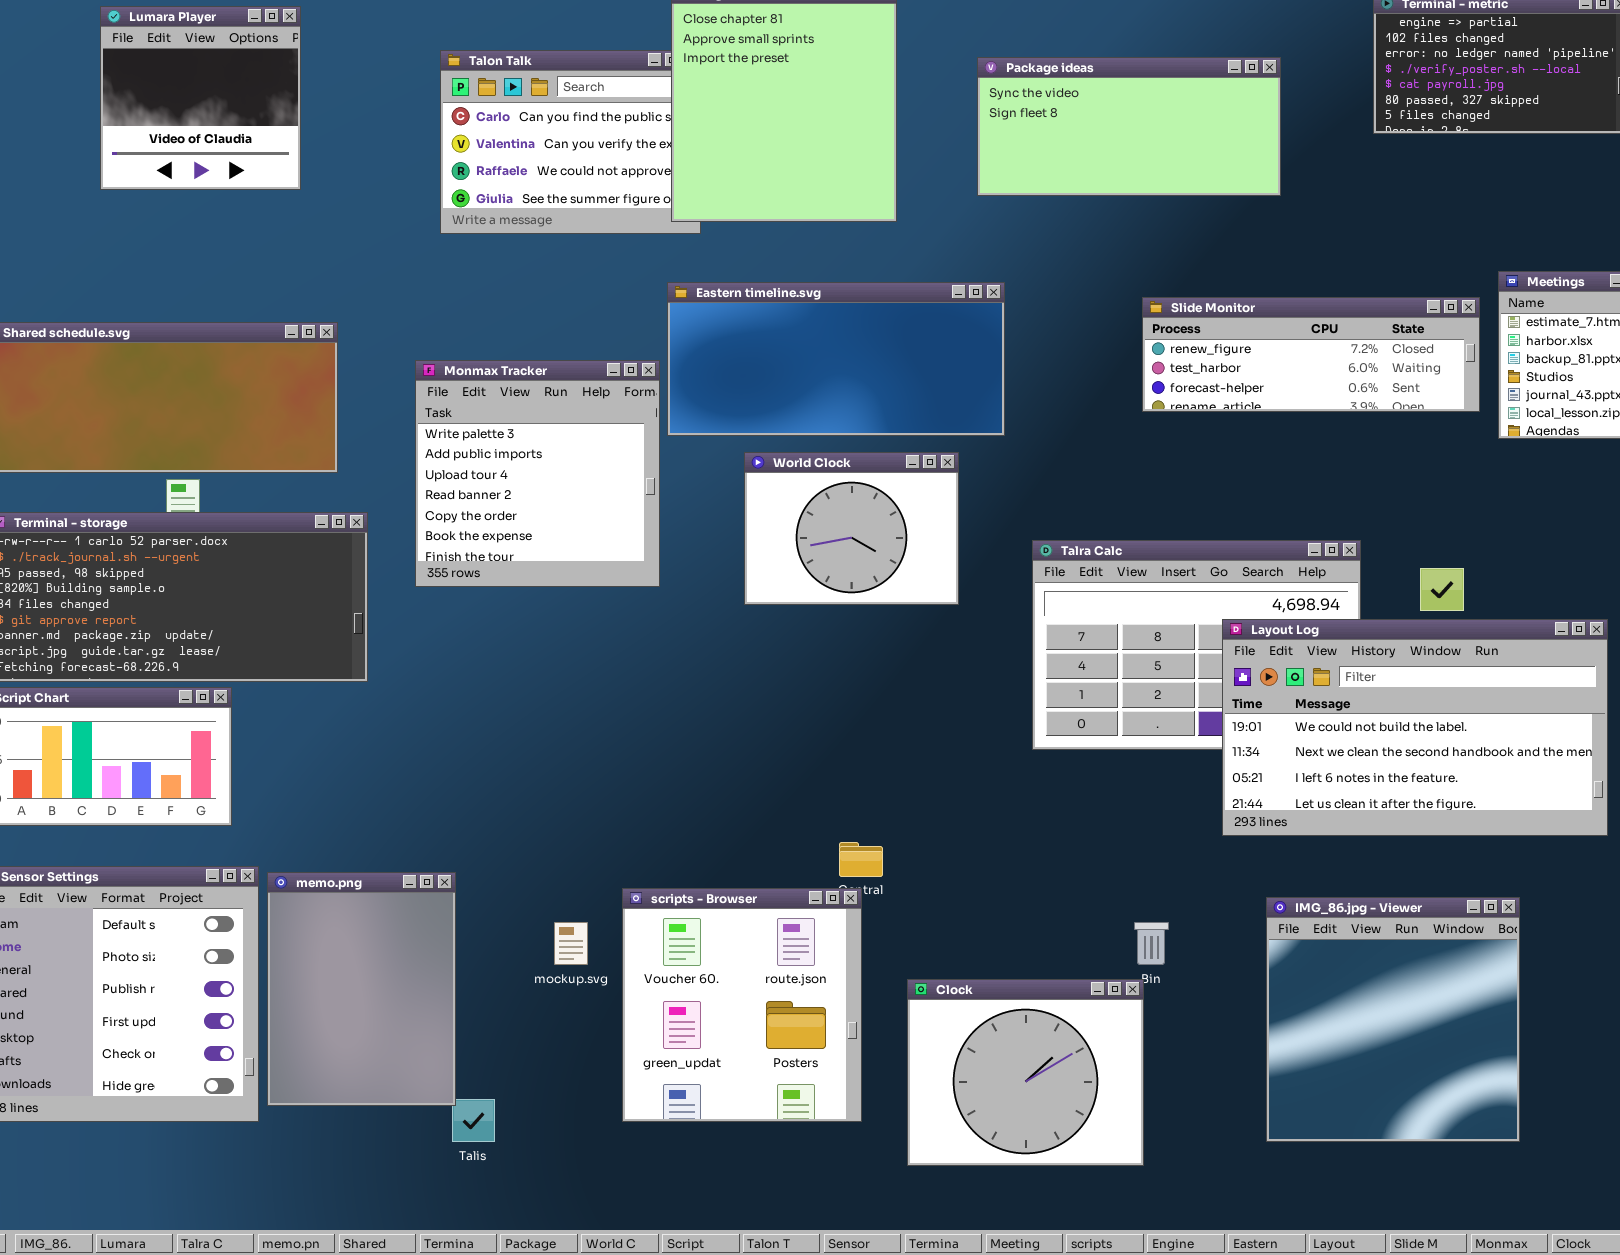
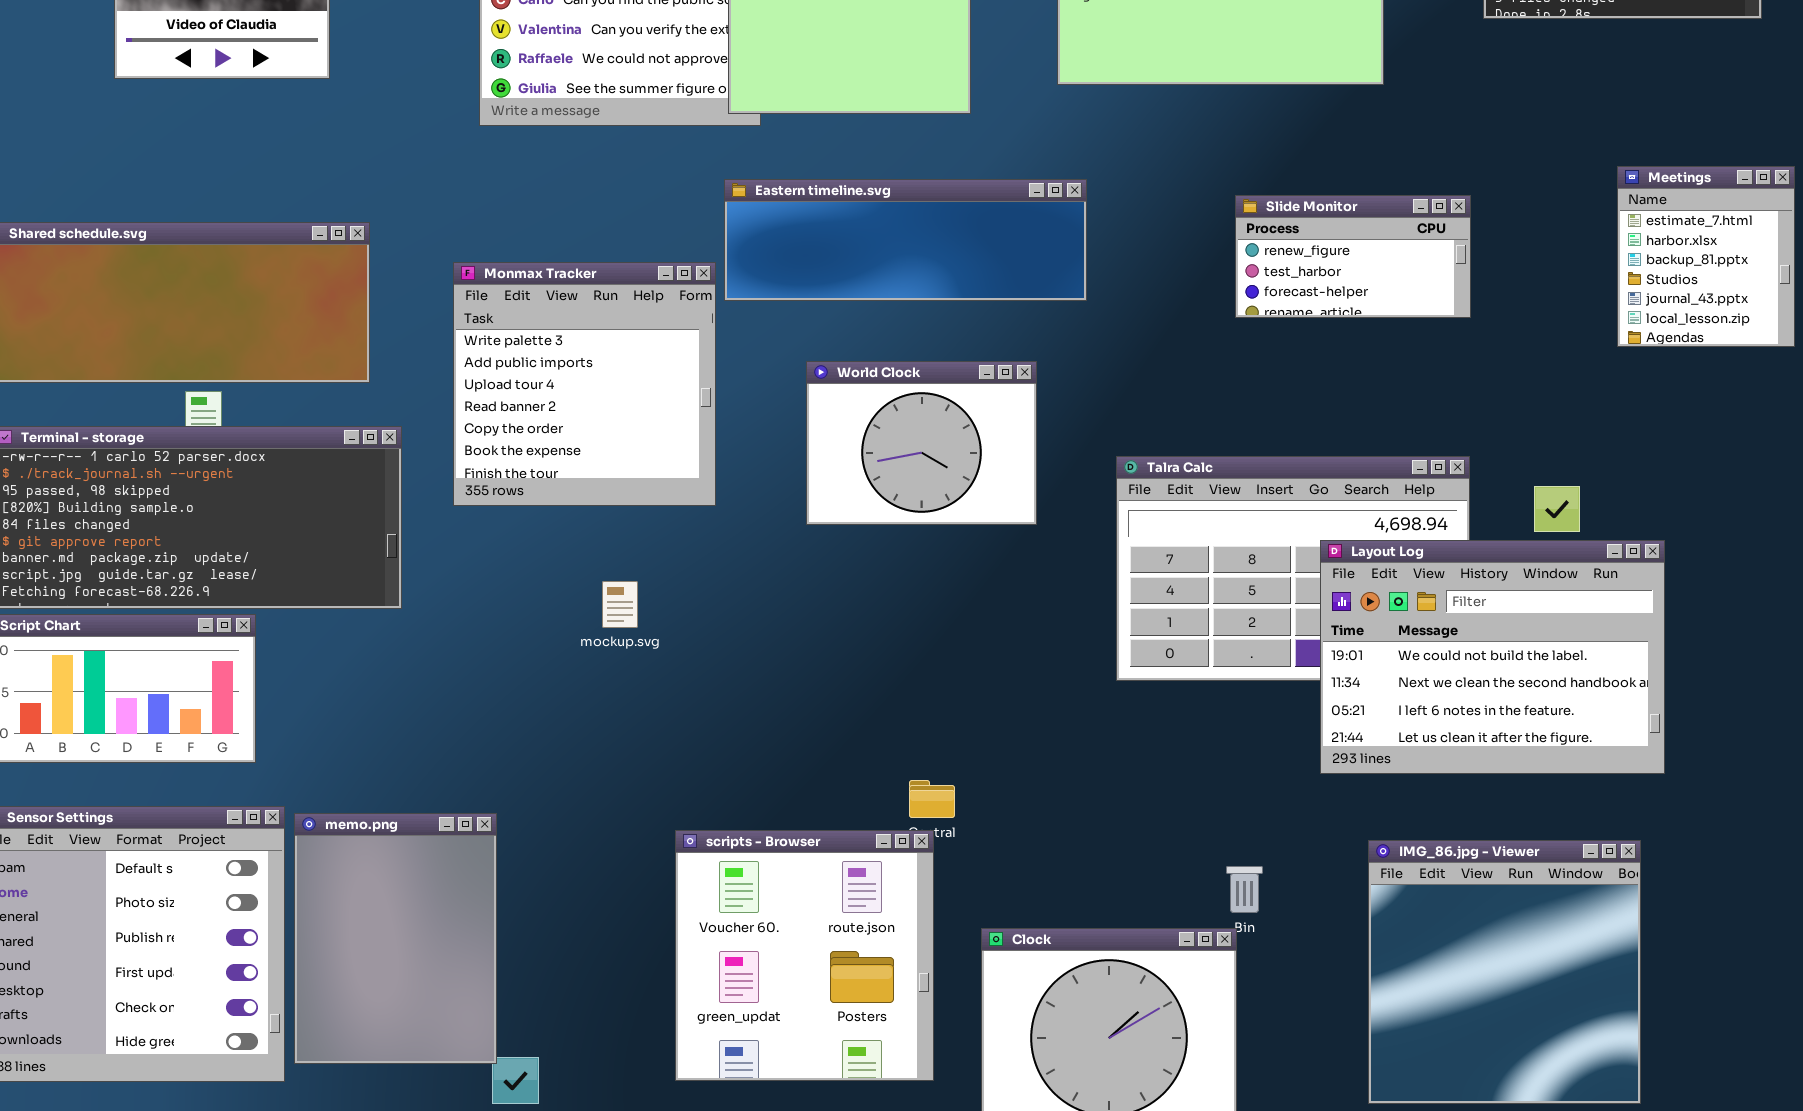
Eastern timeline.svg: [667,282,1005,436] -> [724,179,1087,301], resized
Slide Monitor: [1142,297,1480,412] -> [1235,195,1471,318], resized
Layout Log: [1222,619,1608,836] -> [1320,540,1665,774], resized
mockup.svg: [554,922,588,965] -> [602,581,638,628], moved

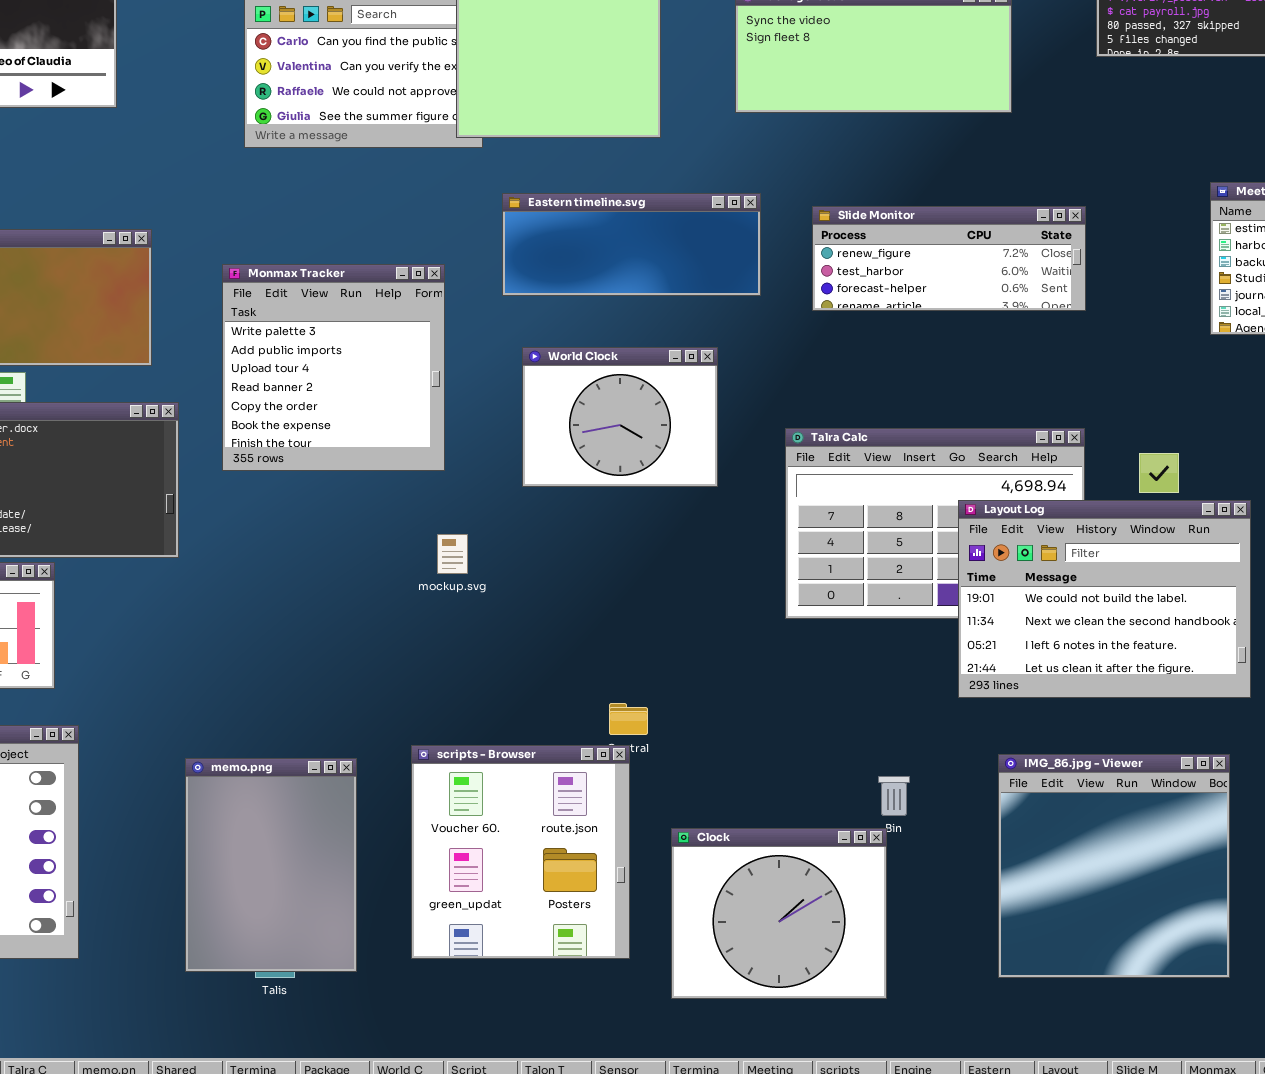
Eastern timeline.svg: [724,179,1087,301] -> [502,193,761,296], resized
Slide Monitor: [1235,195,1471,318] -> [812,206,1086,311], resized
mockup.svg: [602,581,638,628] -> [437,534,468,574], moved
memo.png: [294,813,497,1064] -> [185,758,357,972], moved

